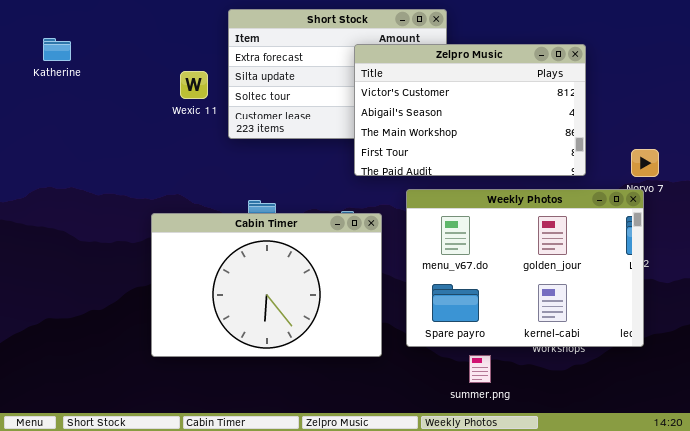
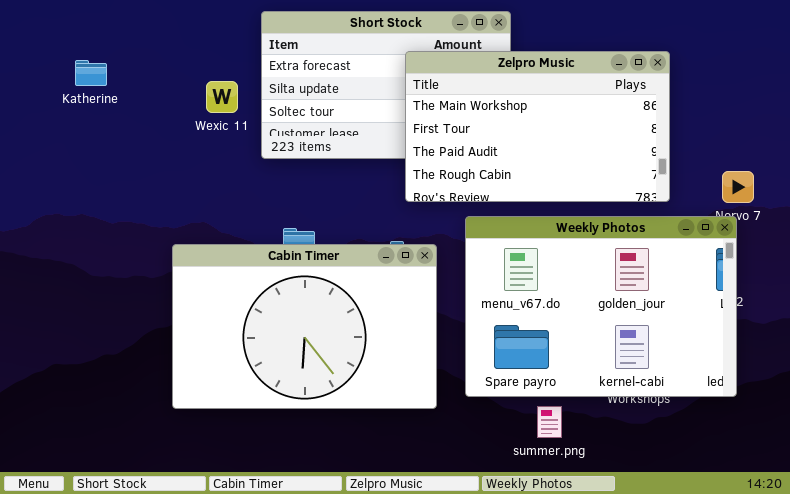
Katherine: [43,38,71,61] -> [75,60,107,86], moved
Zelpro Music: [354,44,586,176] -> [405,51,670,202], scrolled down 2 rows

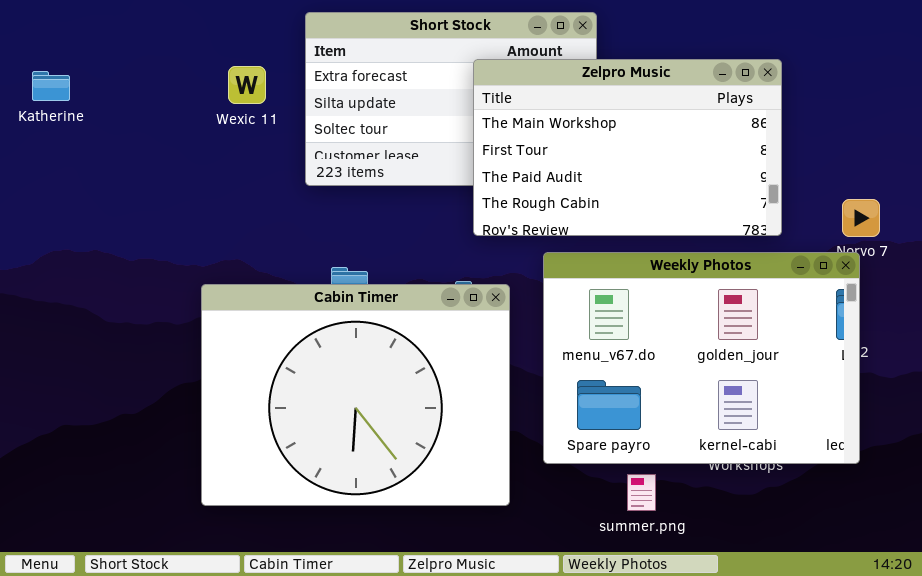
Katherine: [75,60,107,86] -> [32,71,70,101], moved
Wexic 11: [206,81,238,113] -> [228,66,266,104], moved
Cabin Timer: [172,244,437,409] -> [201,284,510,506], resized

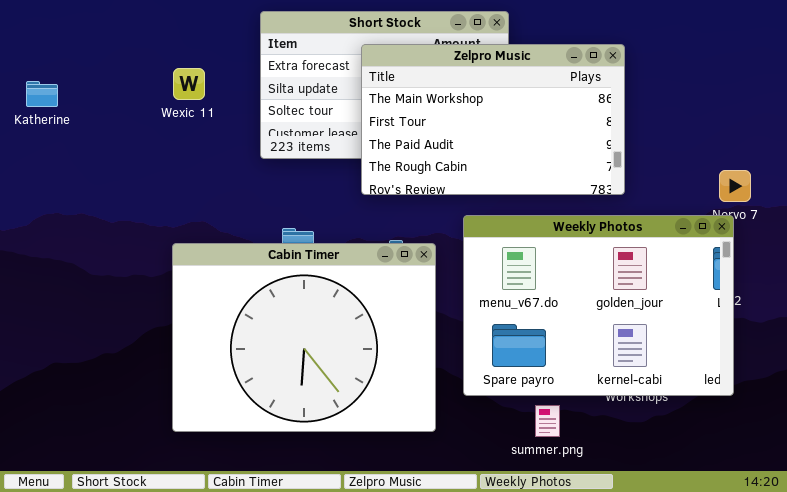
Zelpro Music: [473,59,782,236] -> [361,44,625,195], moved
Wexic 11: [228,66,266,104] -> [173,68,205,100], moved
Katherine: [32,71,70,101] -> [26,81,58,107], moved

